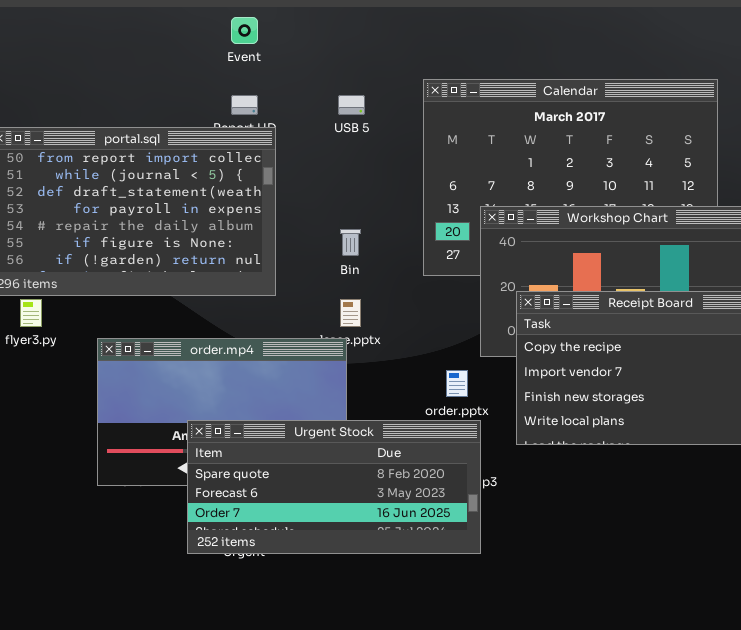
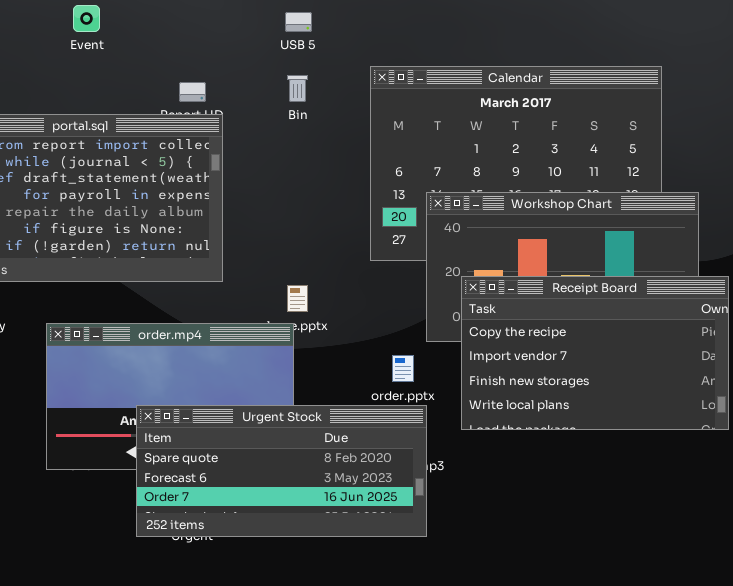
Event: [231,17,258,44] -> [73,5,100,32], moved
USB 5: [338,95,365,115] -> [285,12,312,32], moved
Bin: [340,229,361,256] -> [287,75,308,102], moved

